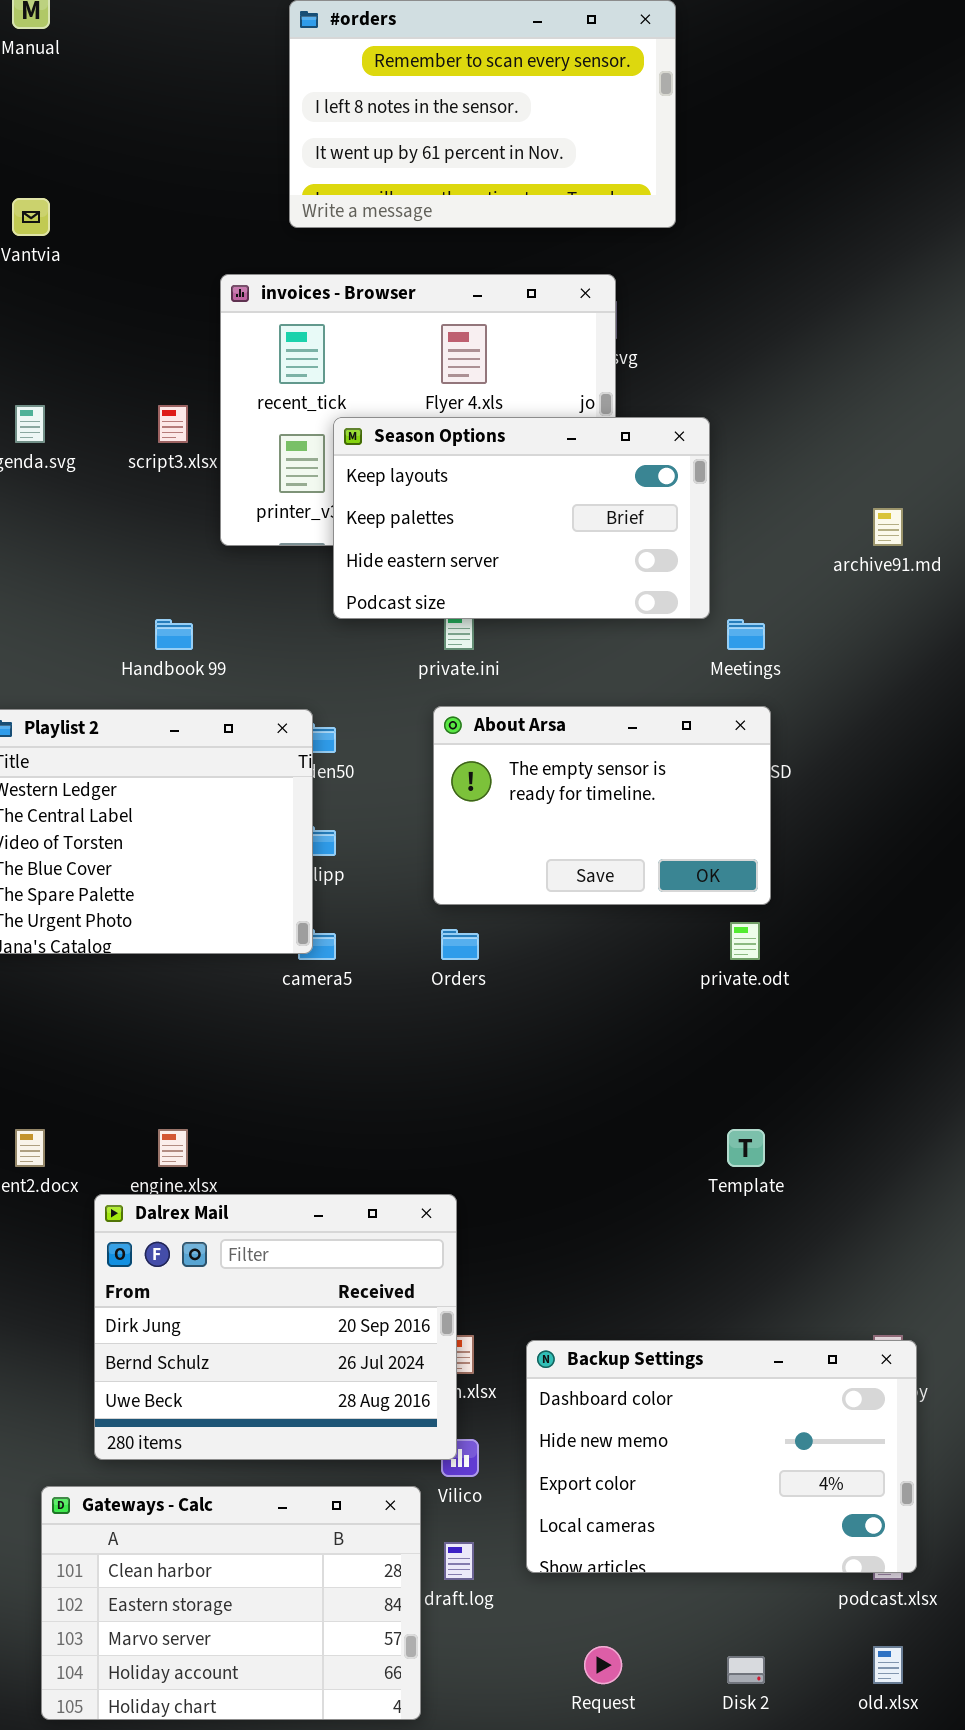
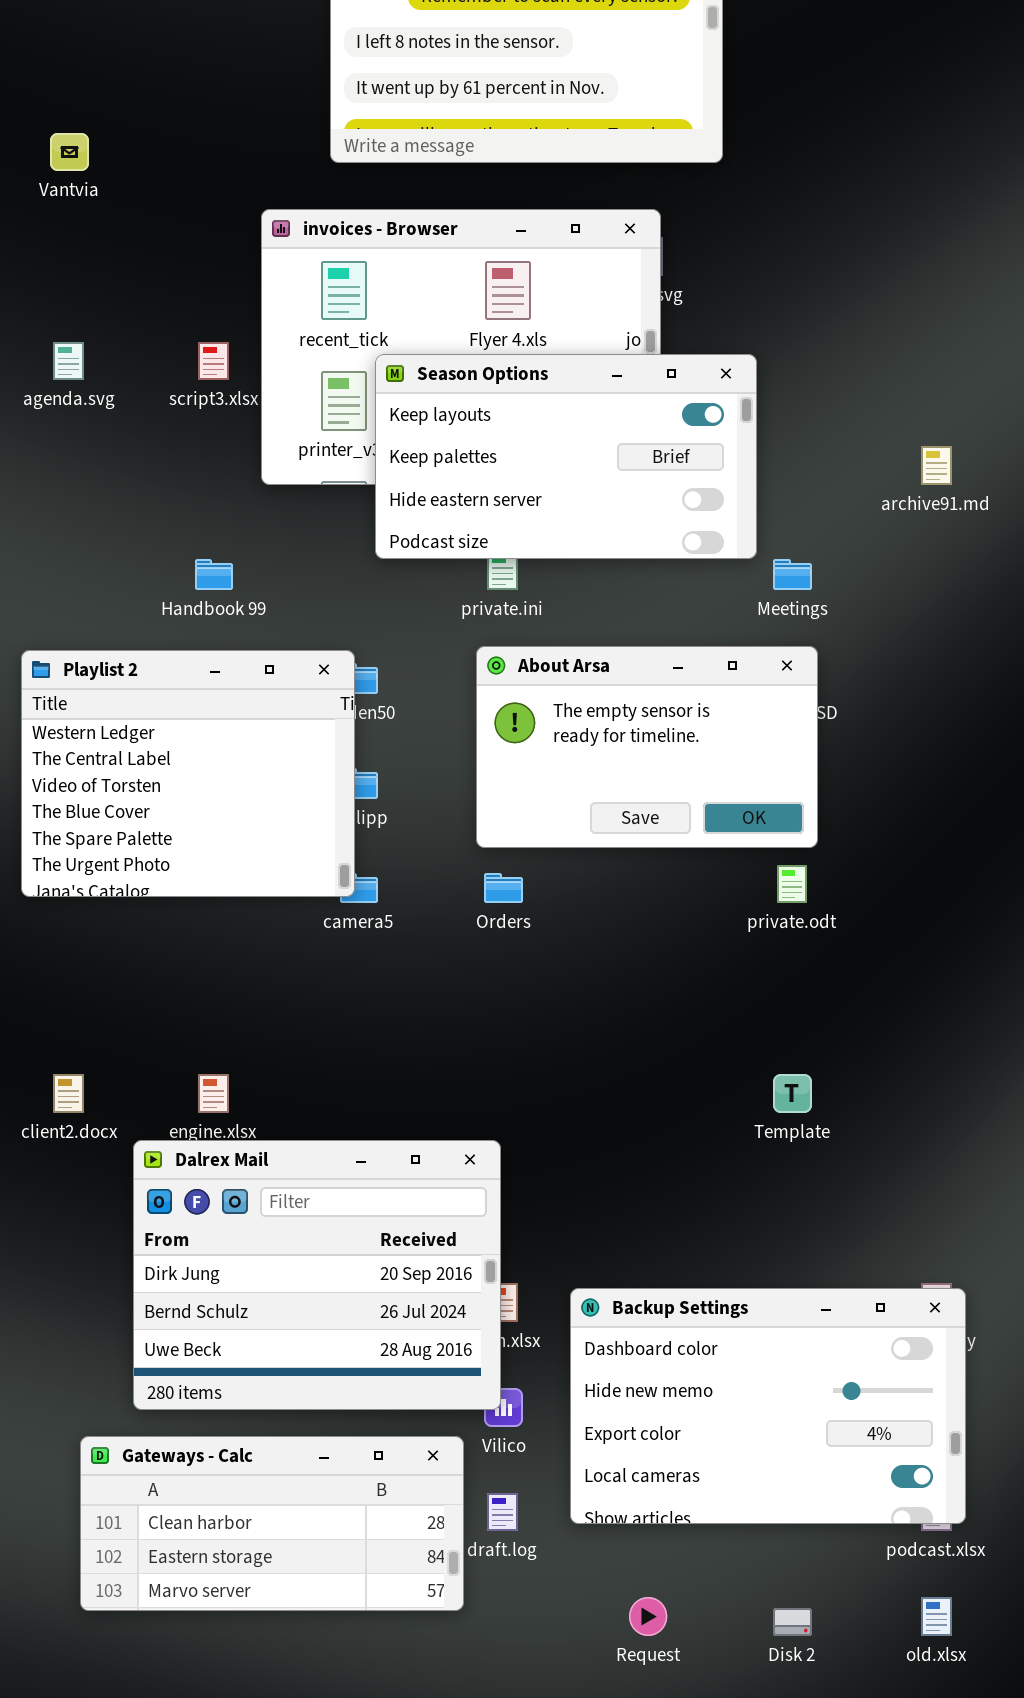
Gateways - Calc: [41,1486,421,1720] -> [80,1436,464,1611], resized

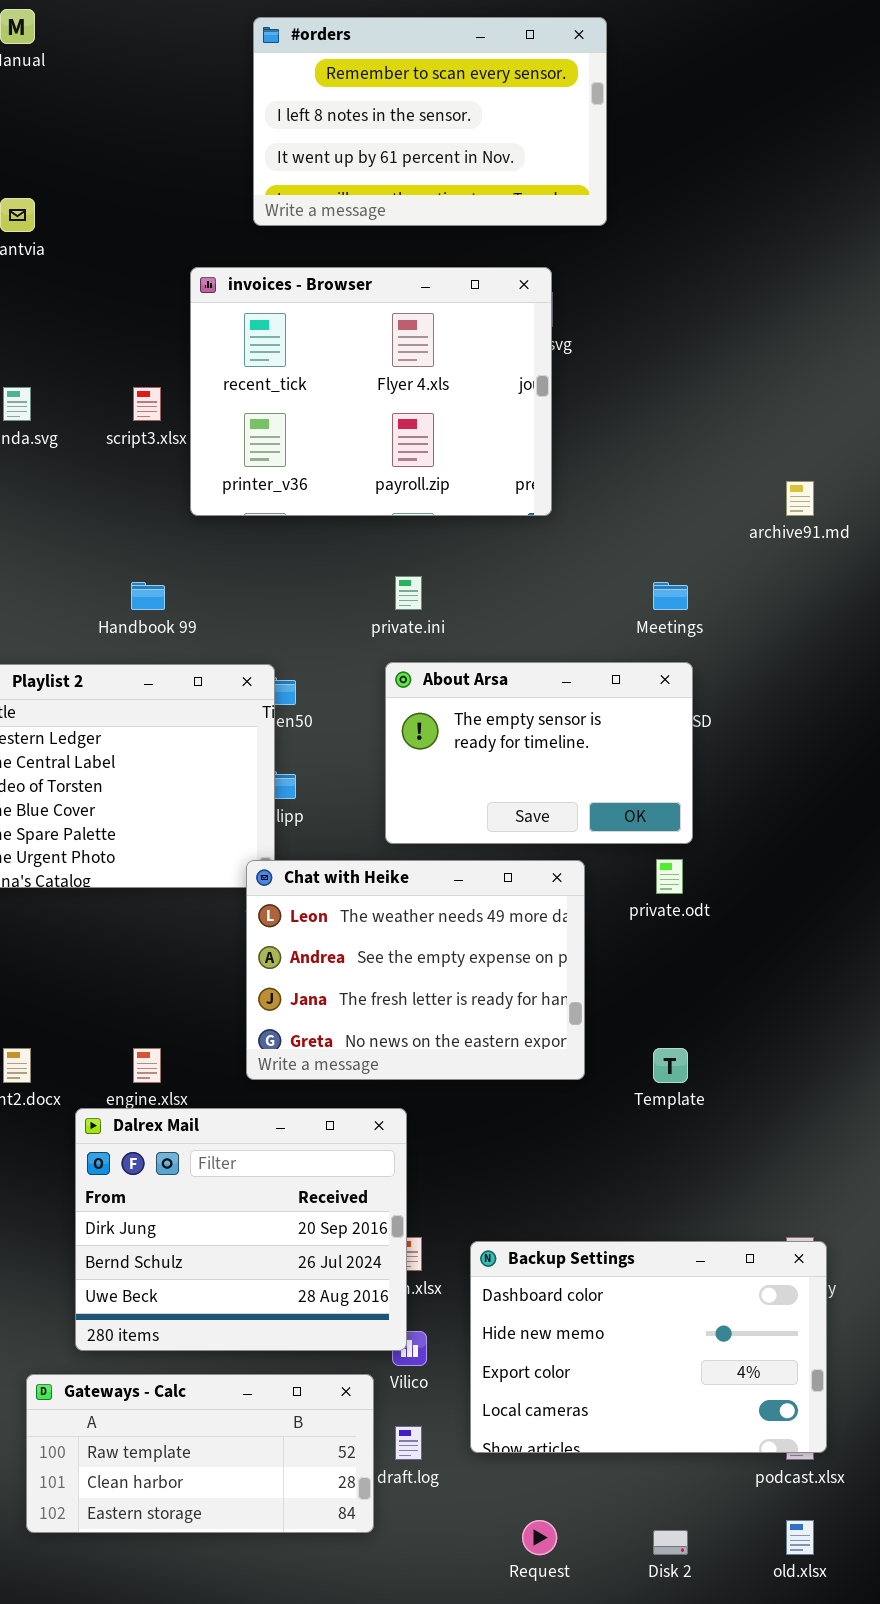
Season Options: [375,354,757,559] -> none, closed
Chat with Heike: none -> [246,860,585,1080], opened
Gateways - Calc: [80,1436,464,1611] -> [26,1374,374,1533], scrolled up 1 row

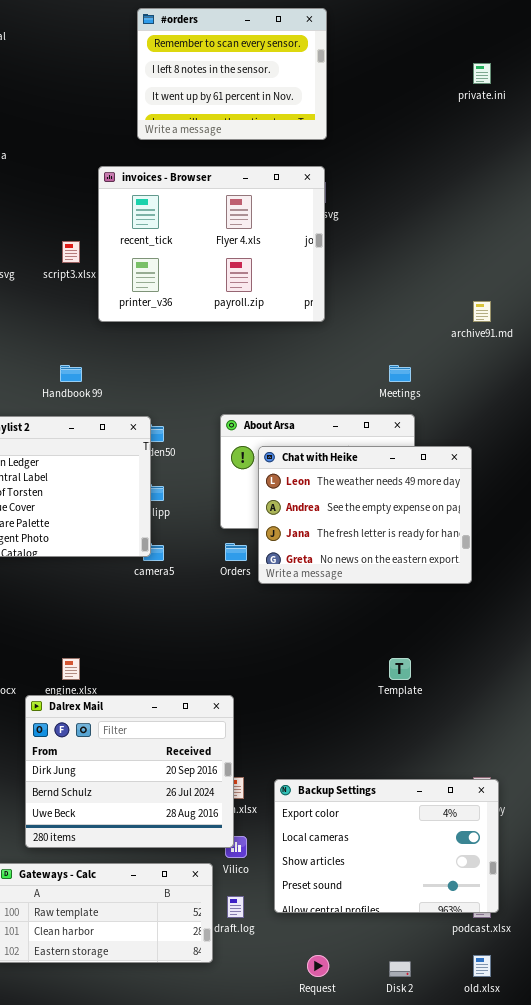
#orders: [253,17,607,226] -> [137,8,327,140], resized
private.ini: [395,576,422,610] -> [473,63,491,84], moved
Chat with Heike: [246,860,585,1080] -> [258,446,472,584], moved
Backup Settings: [470,1241,827,1453] -> [274,779,499,913], scrolled down 2 rows

